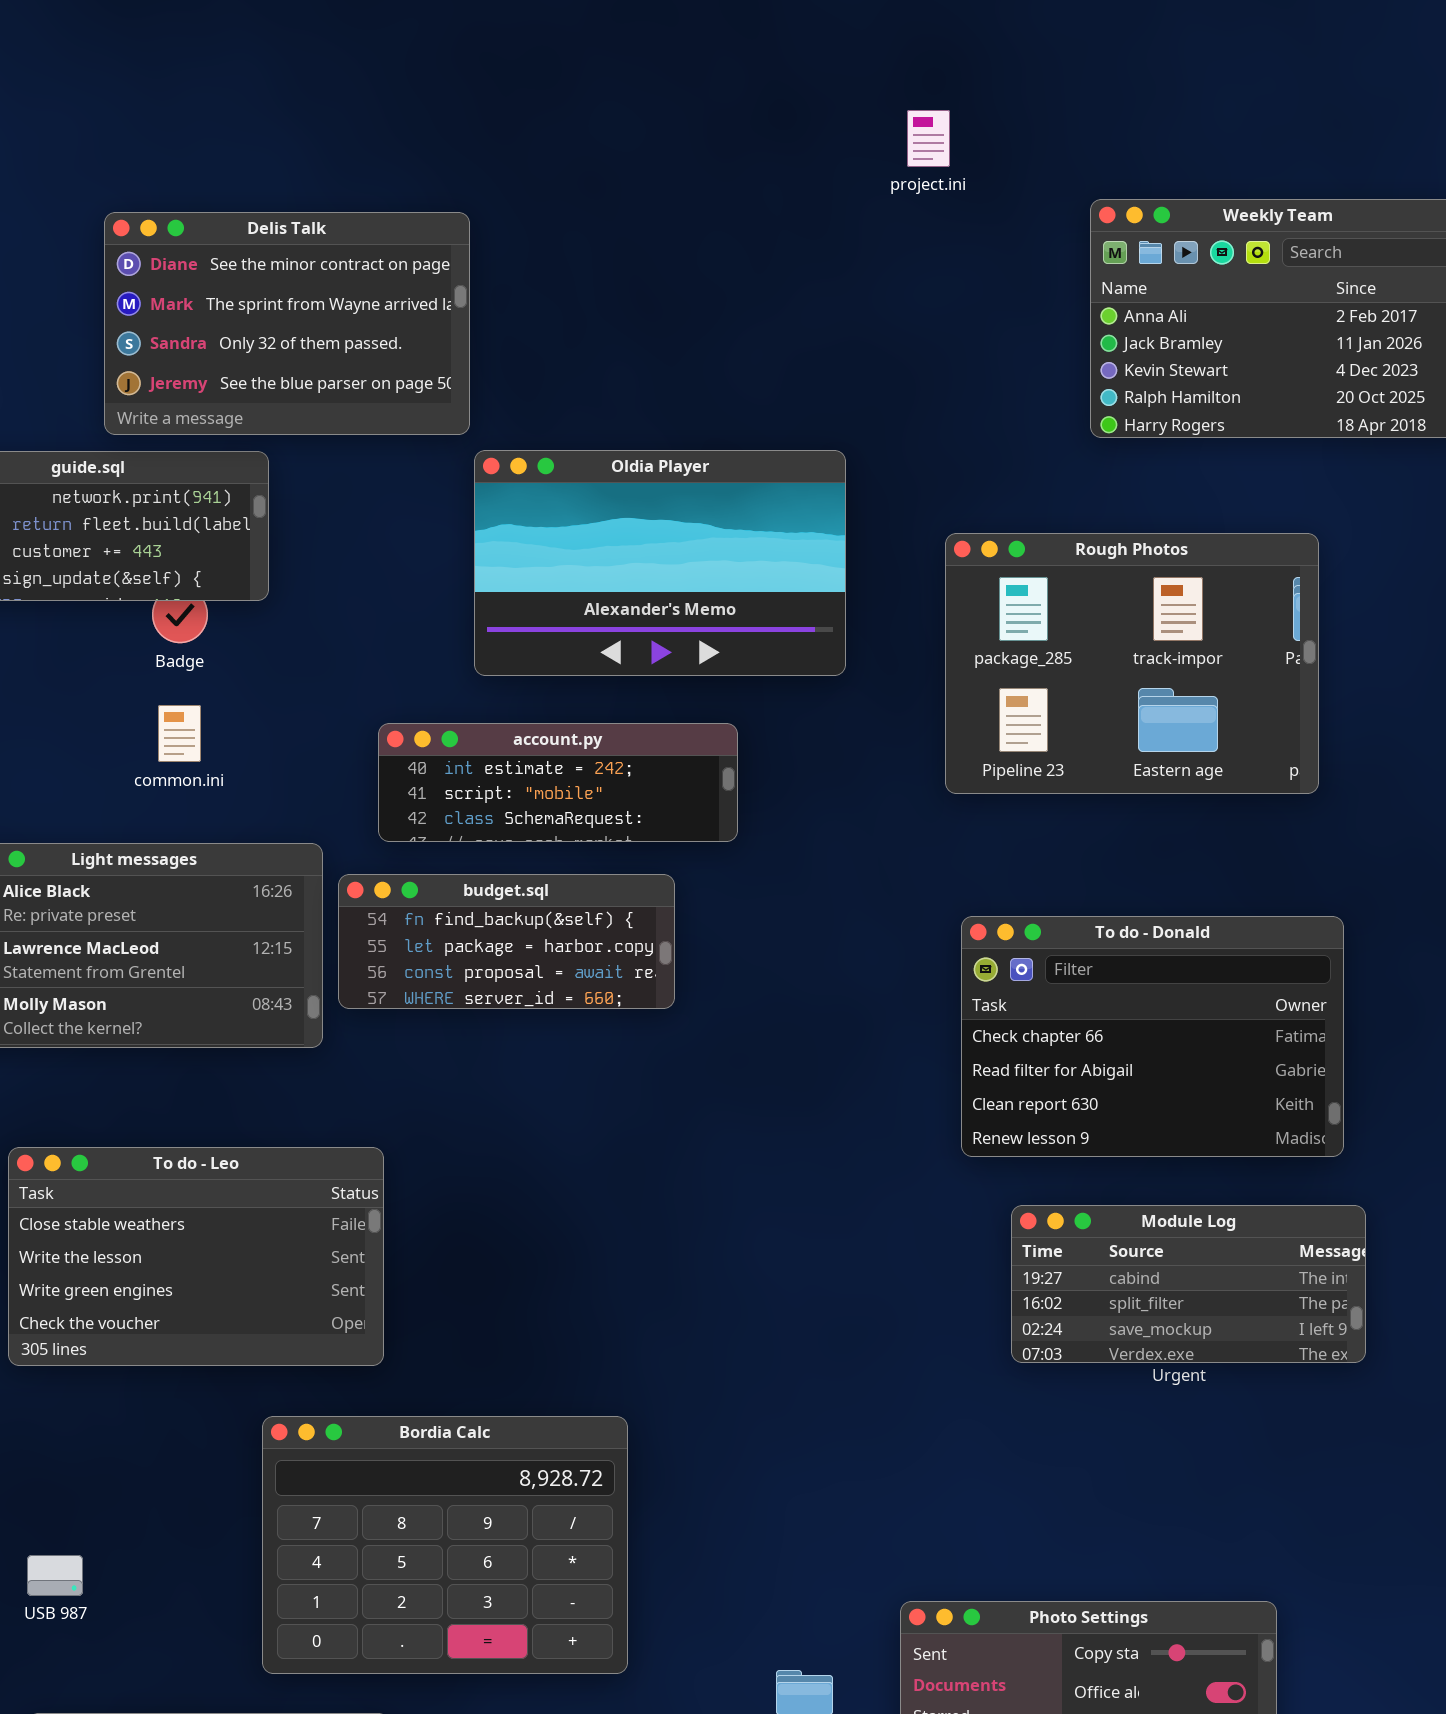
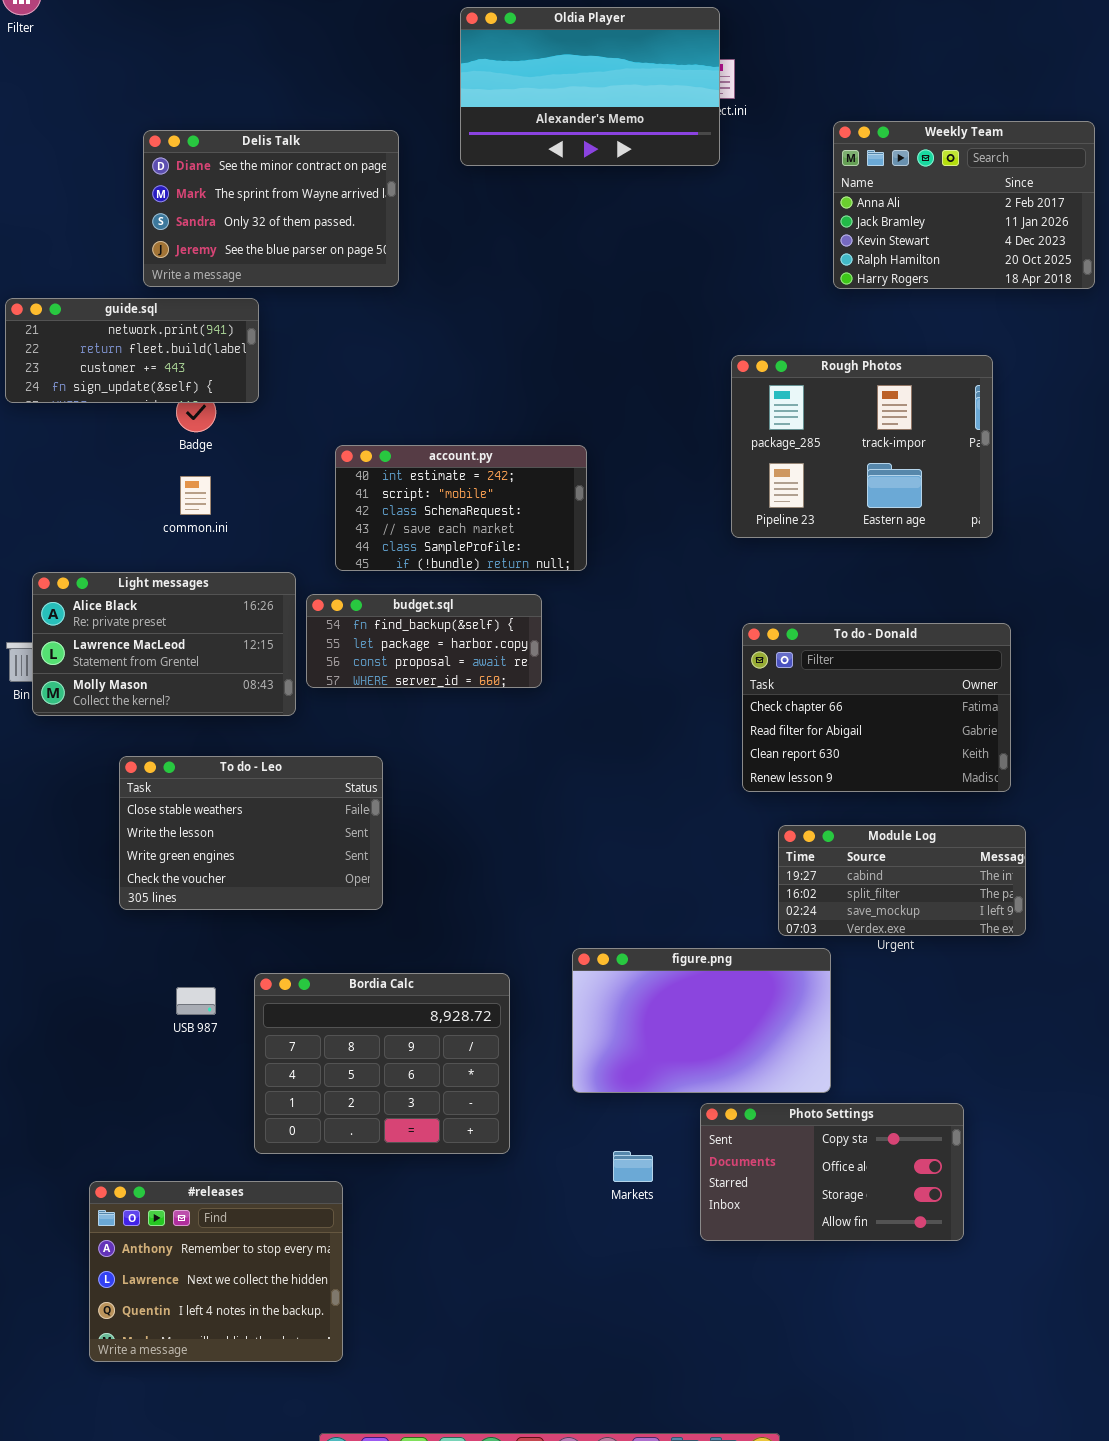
Oldia Player: [474,450,846,676] -> [460,7,720,166], moved
account.py: [378,723,738,842] -> [335,445,587,571], resized
To do - Leo: [8,1147,384,1366] -> [119,756,383,910], moved
figure.png: none -> [572,948,831,1093], opened
USB 987: [27,1555,83,1596] -> [176,987,216,1015], moved

